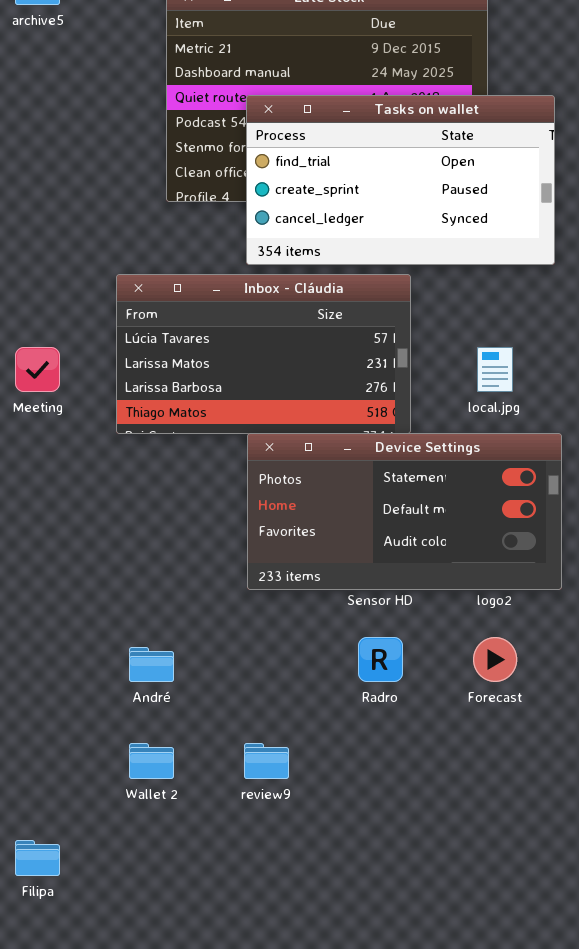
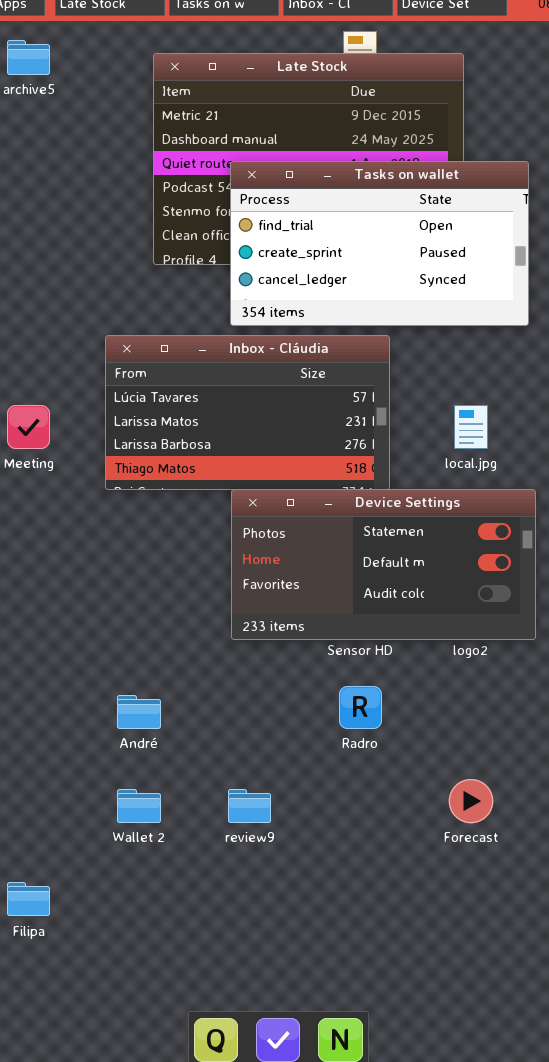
Forecast: [473,637,517,682] -> [449,779,493,823], moved

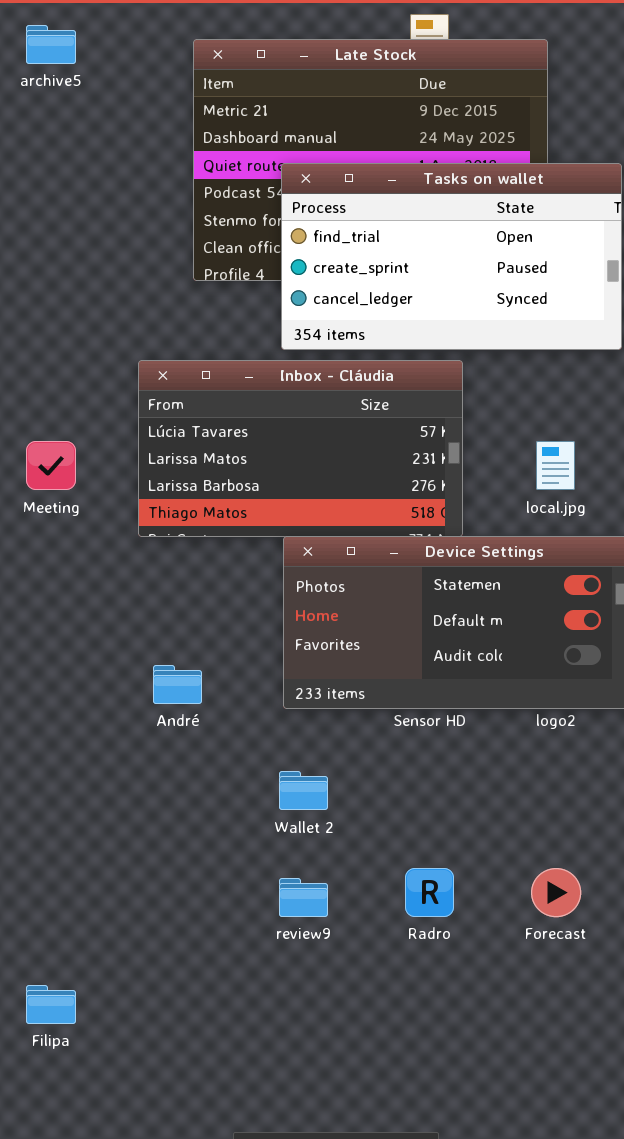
Radro: [339,686,382,729] -> [405,868,454,917], moved
André: [117,695,161,729] -> [153,665,202,704], moved
Wallet 2: [117,789,161,823] -> [279,771,328,810], moved

